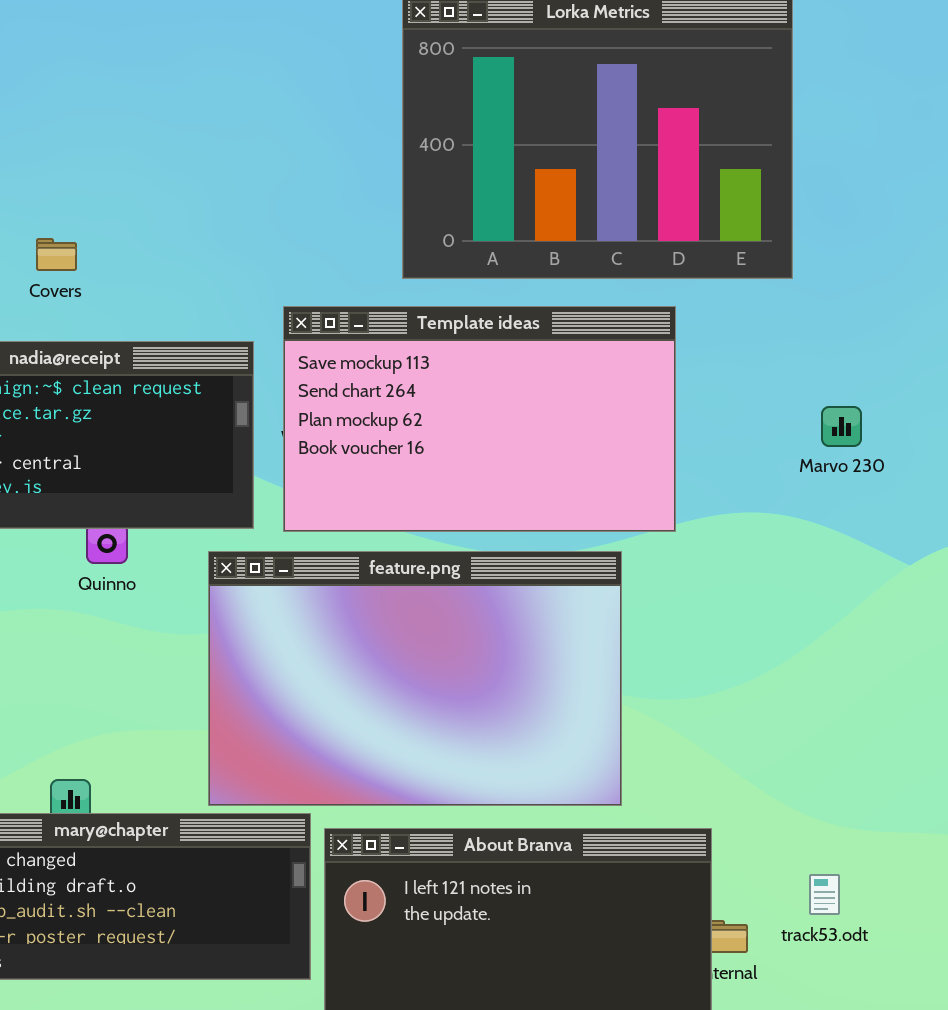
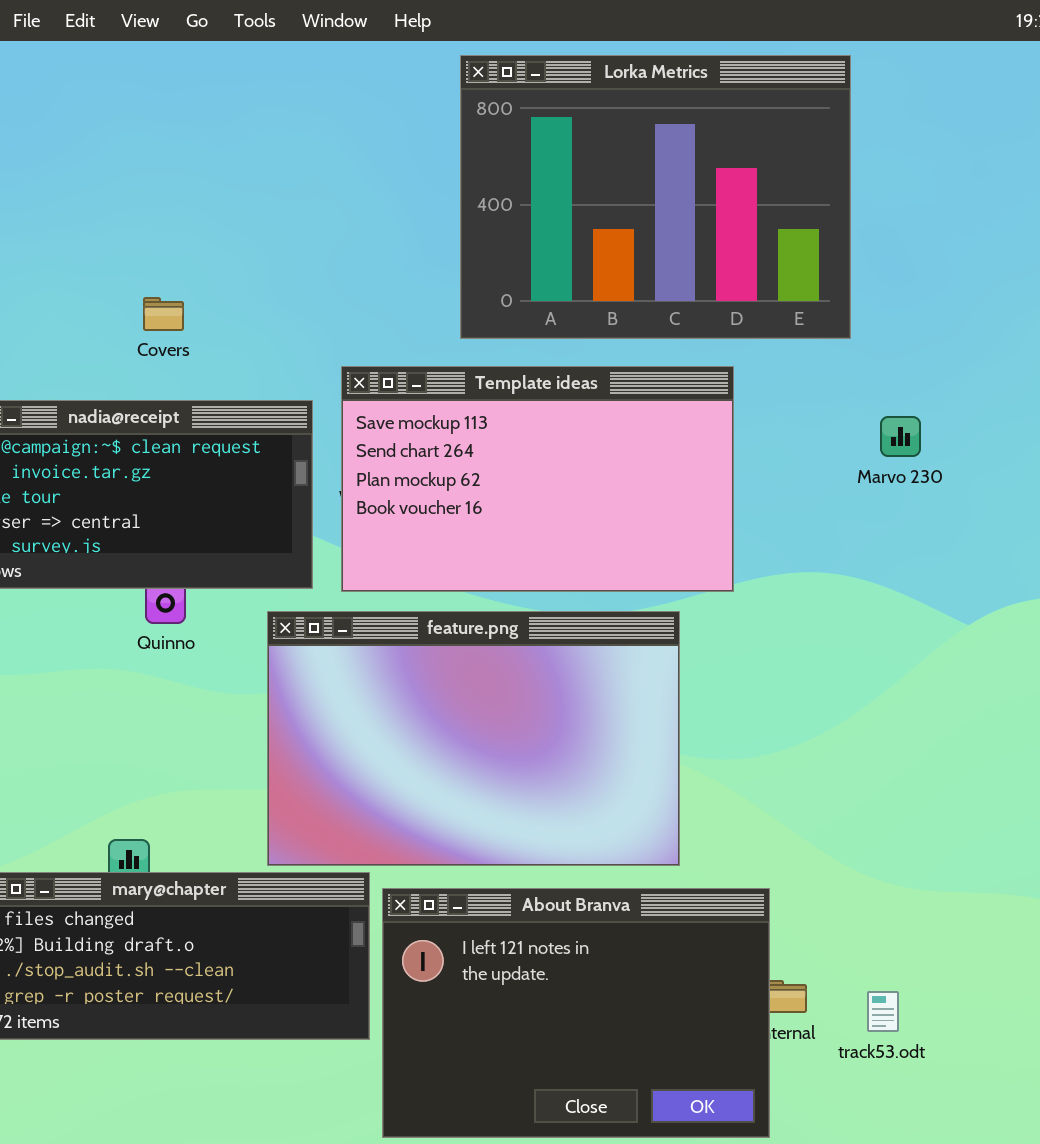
Covers: [36,238,77,271] -> [143,297,184,331], moved
Marvo 230: [821,406,862,447] -> [880,416,921,457], moved
track53.odt: [809,874,840,915] -> [867,991,899,1032], moved

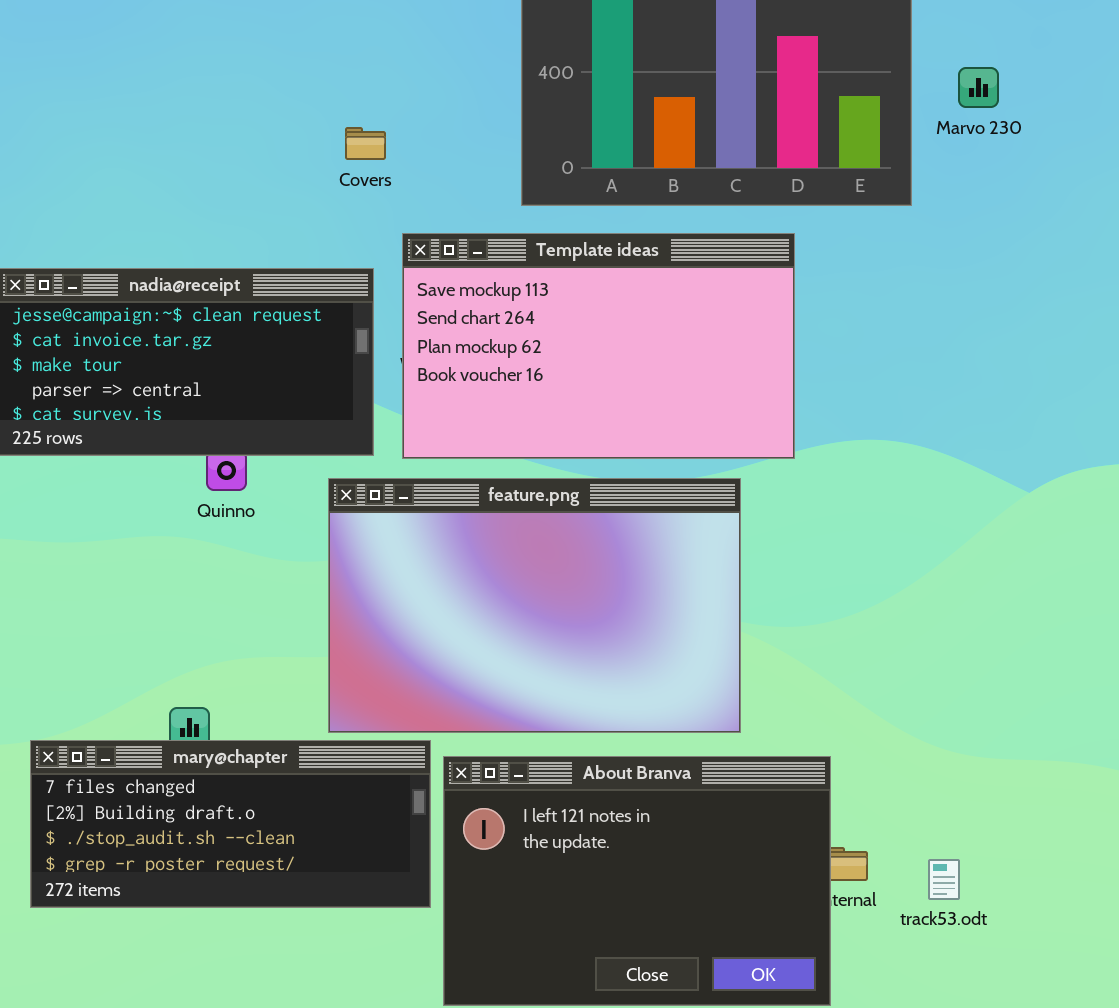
Covers: [143,297,184,331] -> [345,127,386,160], moved
Marvo 230: [880,416,921,457] -> [958,67,999,108], moved

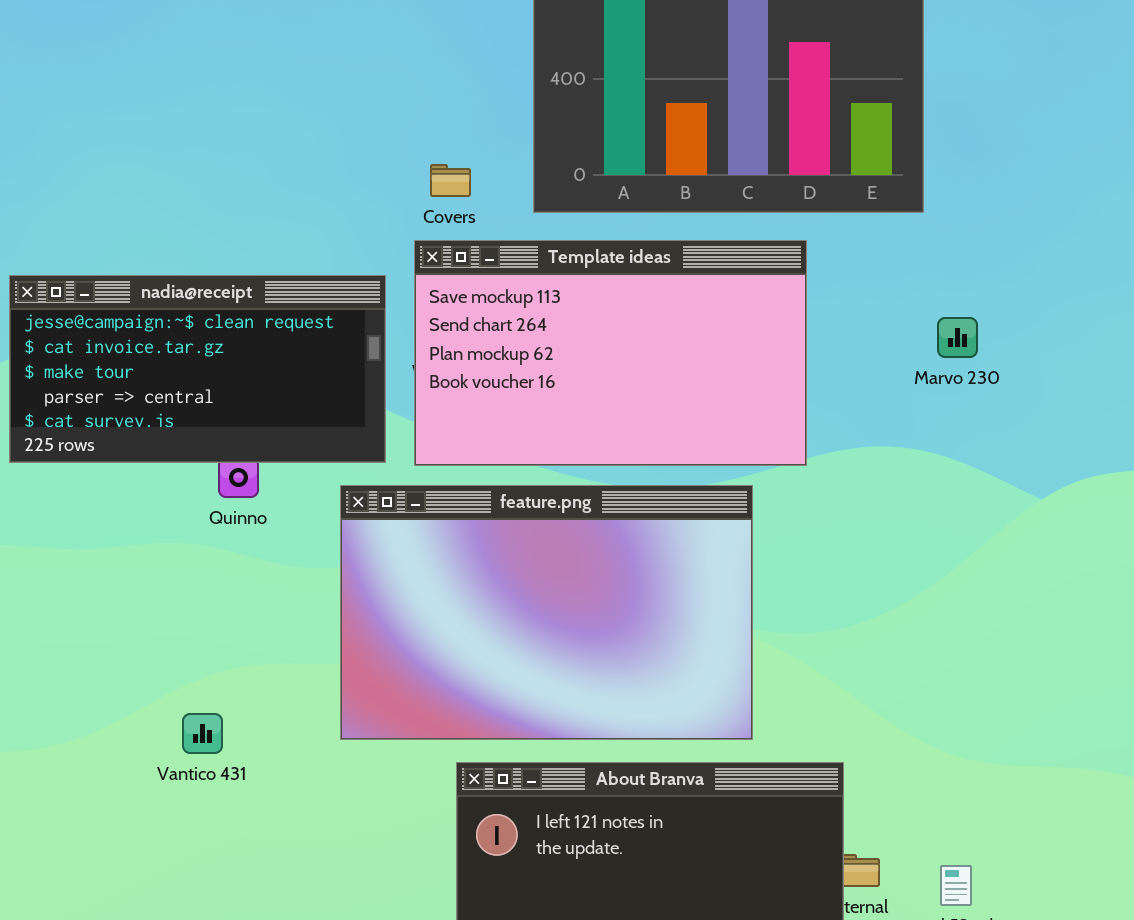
Marvo 230: [958,67,999,108] -> [937,317,978,358], moved
Covers: [345,127,386,160] -> [430,164,471,197], moved
mary@chapter: [30,740,431,908] -> none, closed

